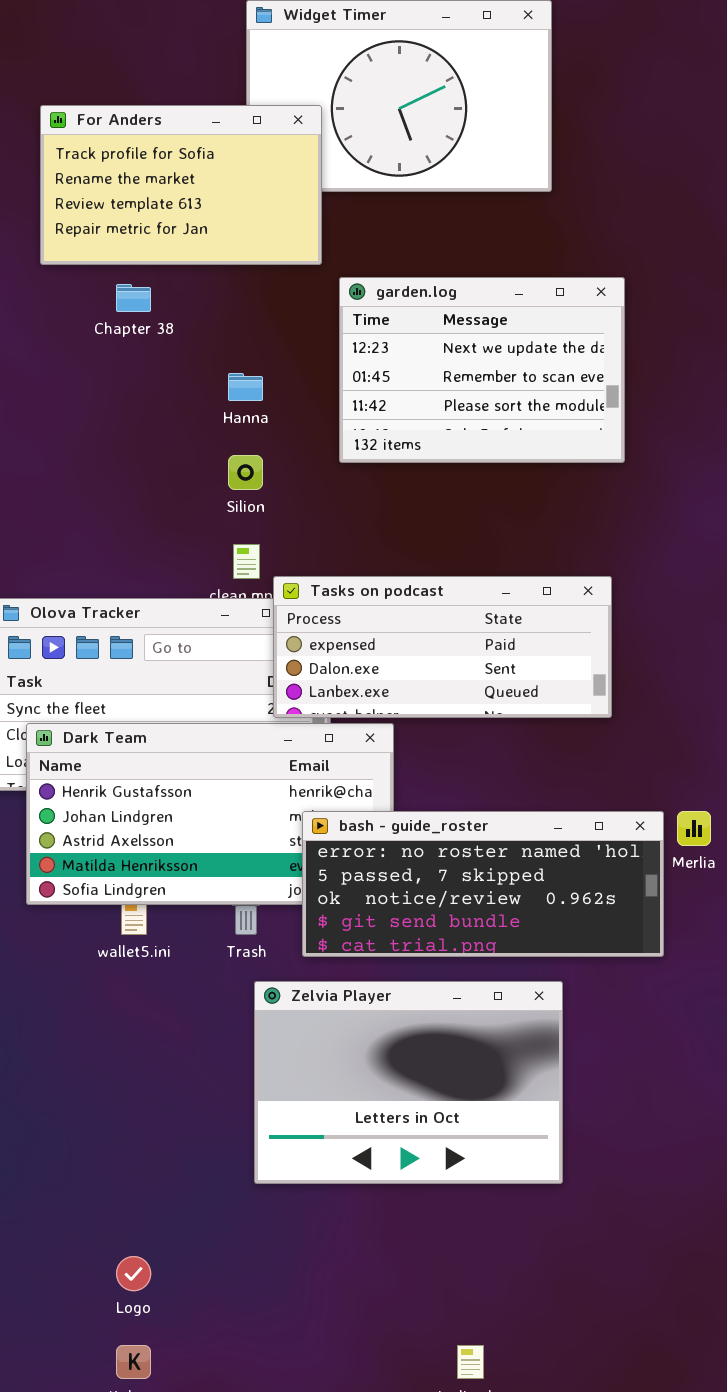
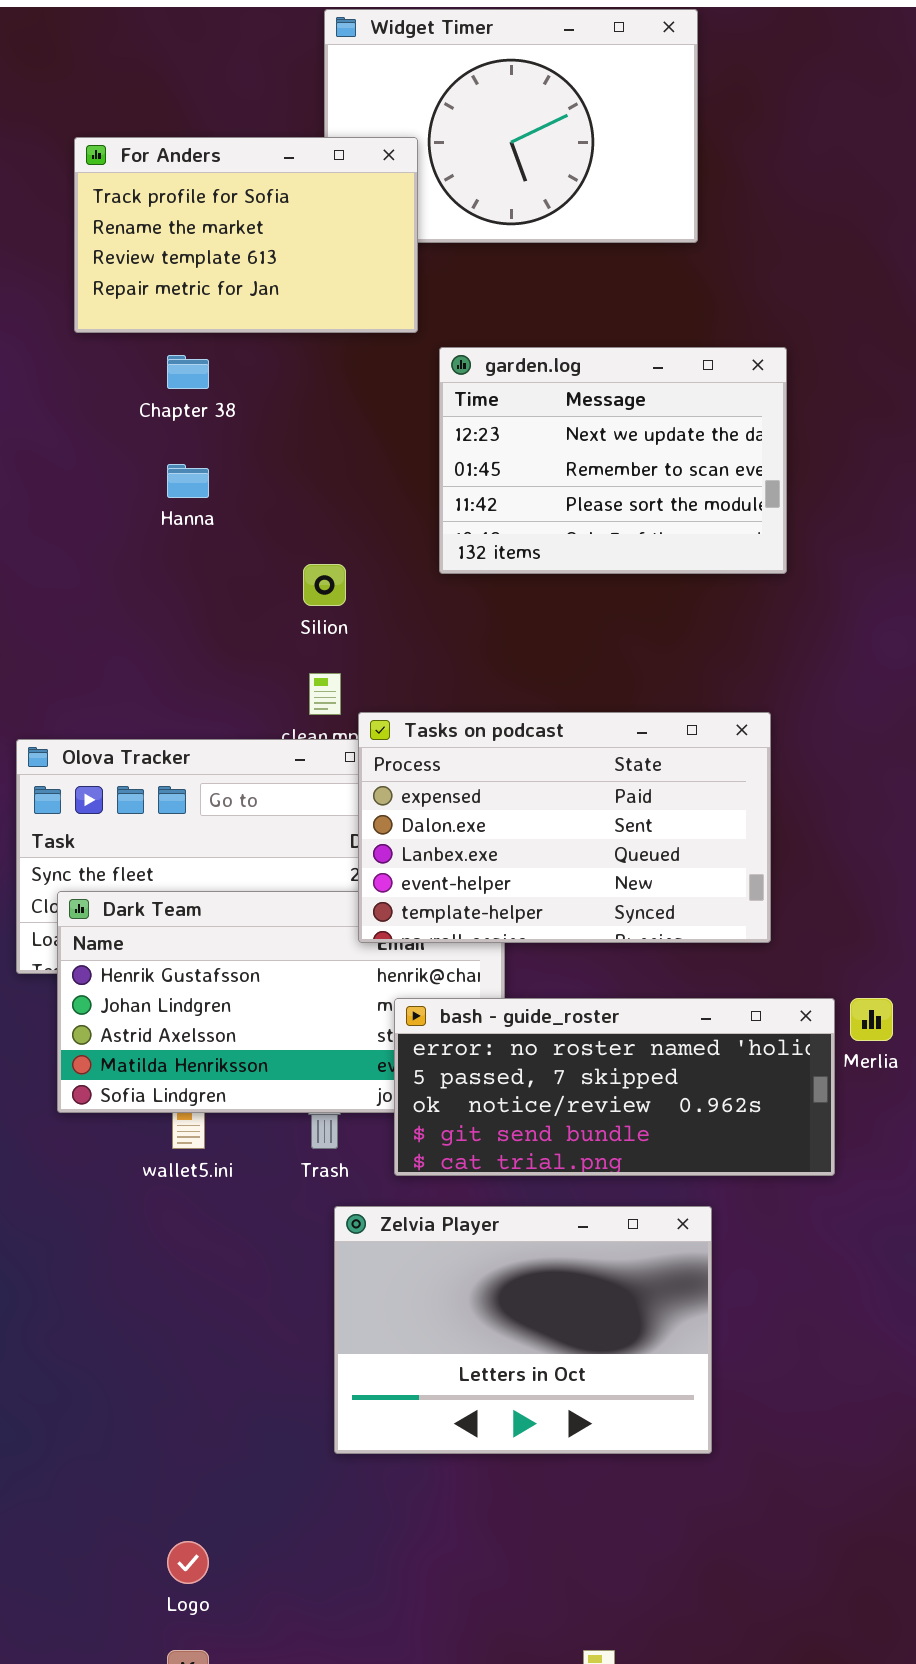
Hanna: [228,373,263,401] -> [167,464,209,498], moved
Tasks on podcast: [273,576,612,718] -> [358,712,771,943], resized

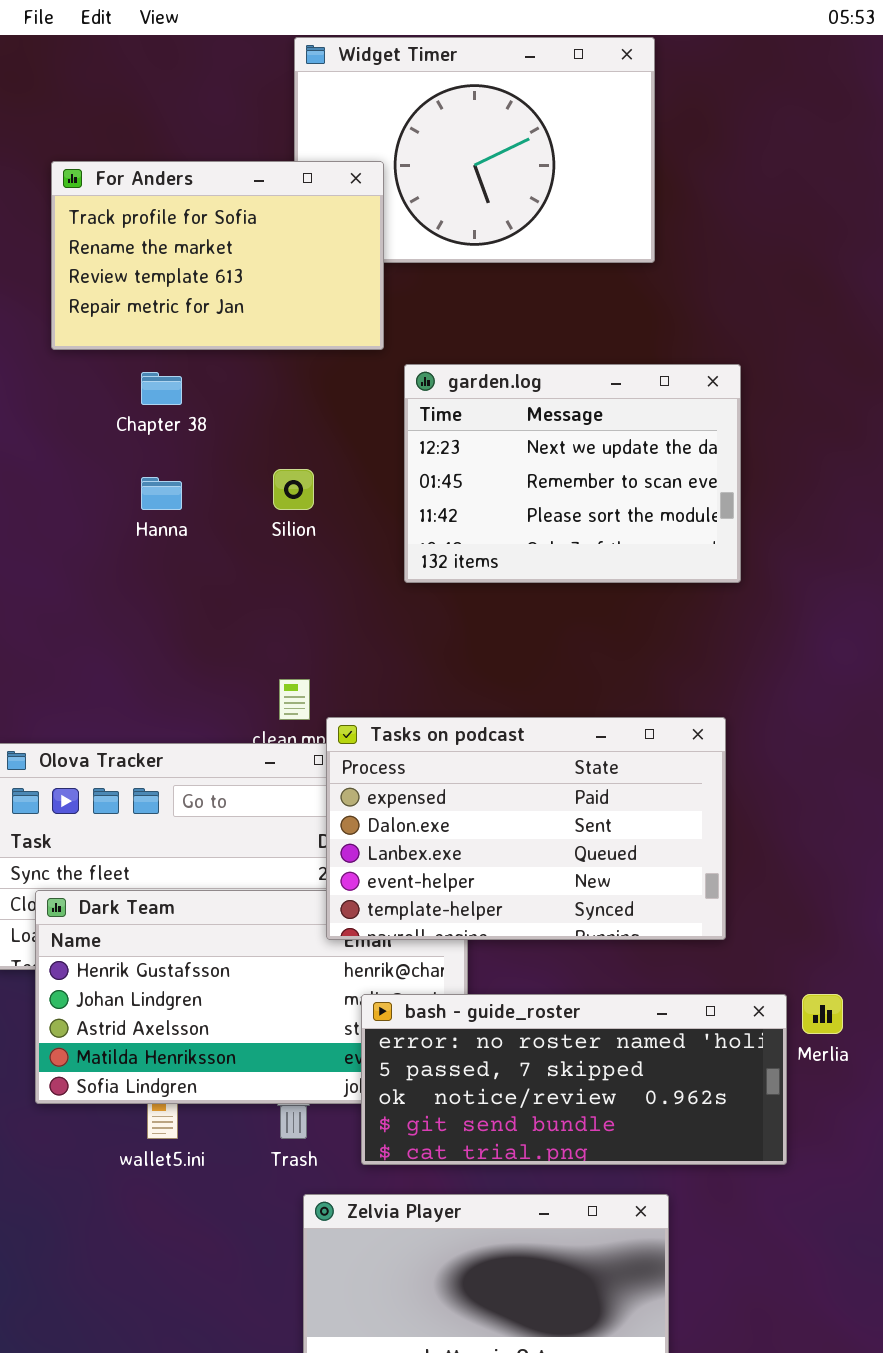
Silion: [303,564,346,606] -> [273,469,314,510], moved

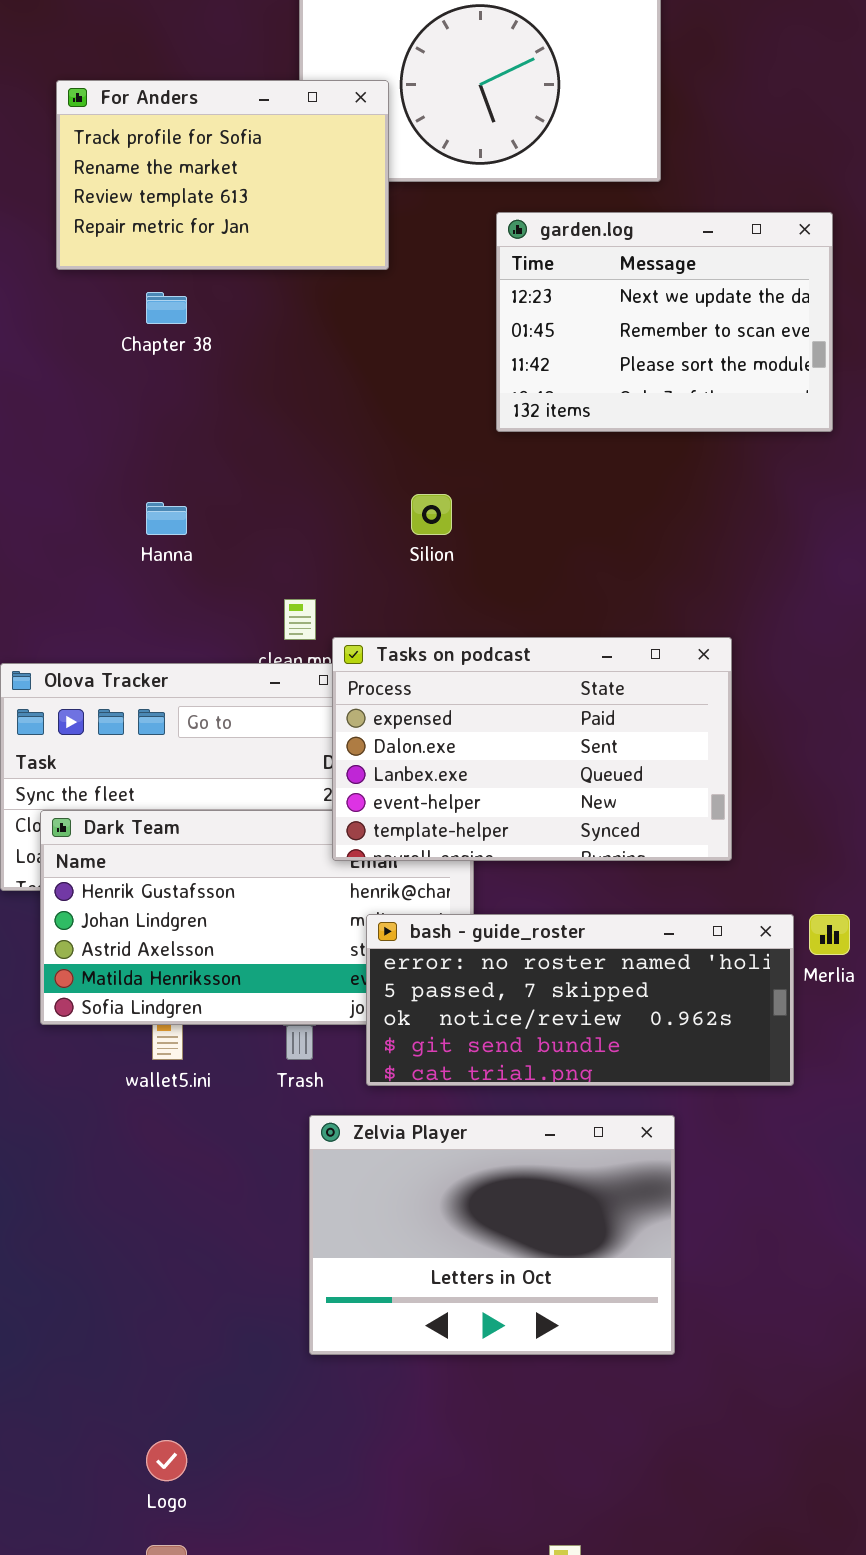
garden.log: [404,364,741,583] -> [496,212,833,432], moved
Silion: [273,469,314,510] -> [411,494,452,535], moved
Hanna: [141,477,182,510] -> [146,502,187,535], moved

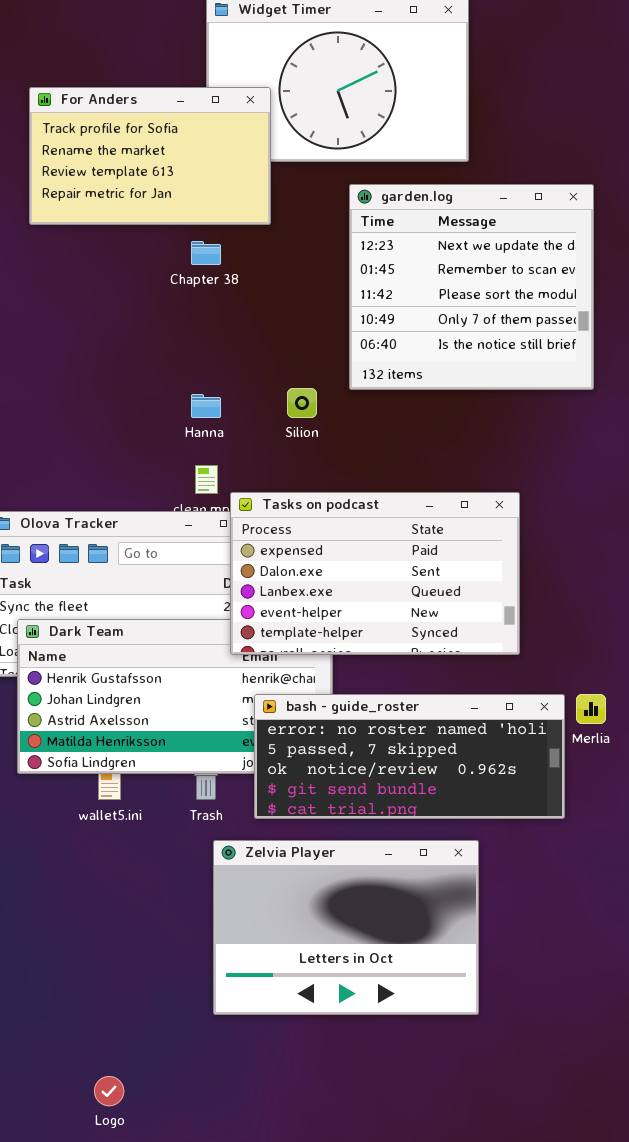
garden.log: [496,212,833,432] -> [349,184,594,390], resized
Chapter 38: [146,292,187,324] -> [191,241,221,265], moved
Hanna: [146,502,187,535] -> [191,394,221,418], moved

